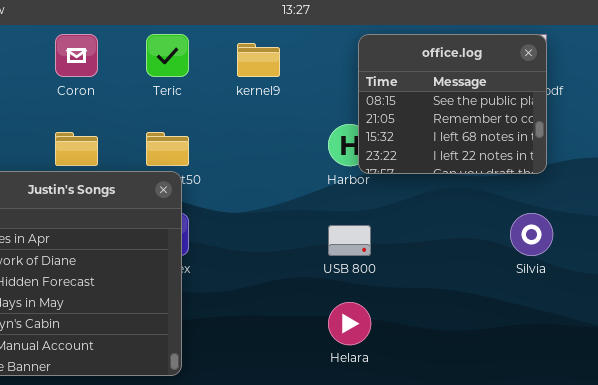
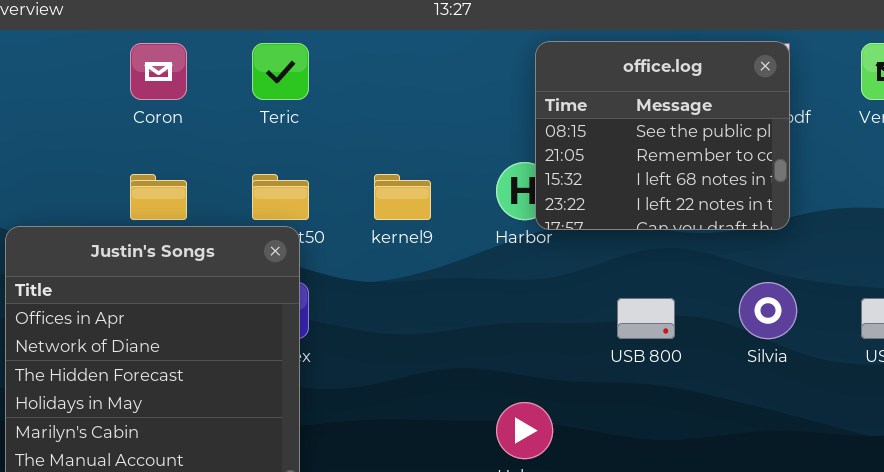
kernel9: [237,43,280,77] -> [374,174,431,220], moved
USB 800: [328,225,371,256] -> [617,298,675,339], moved

